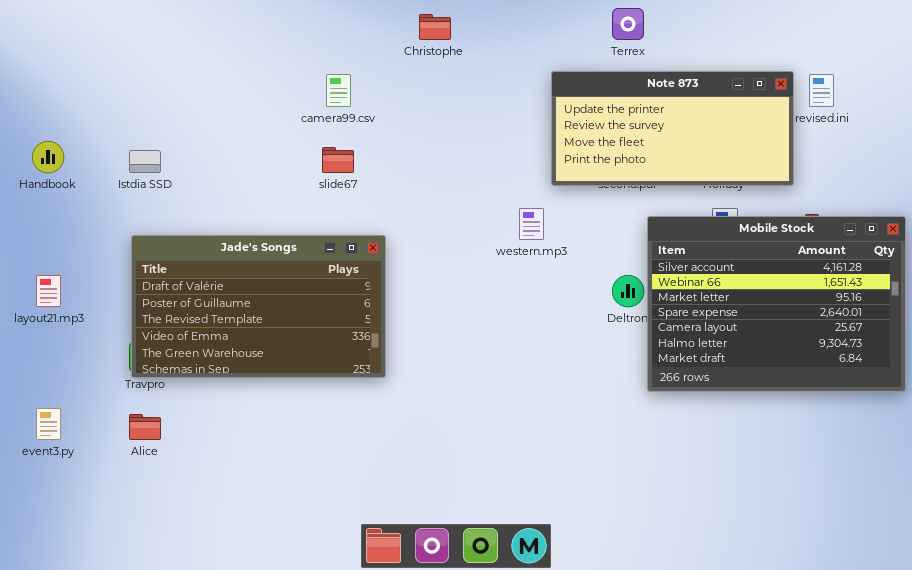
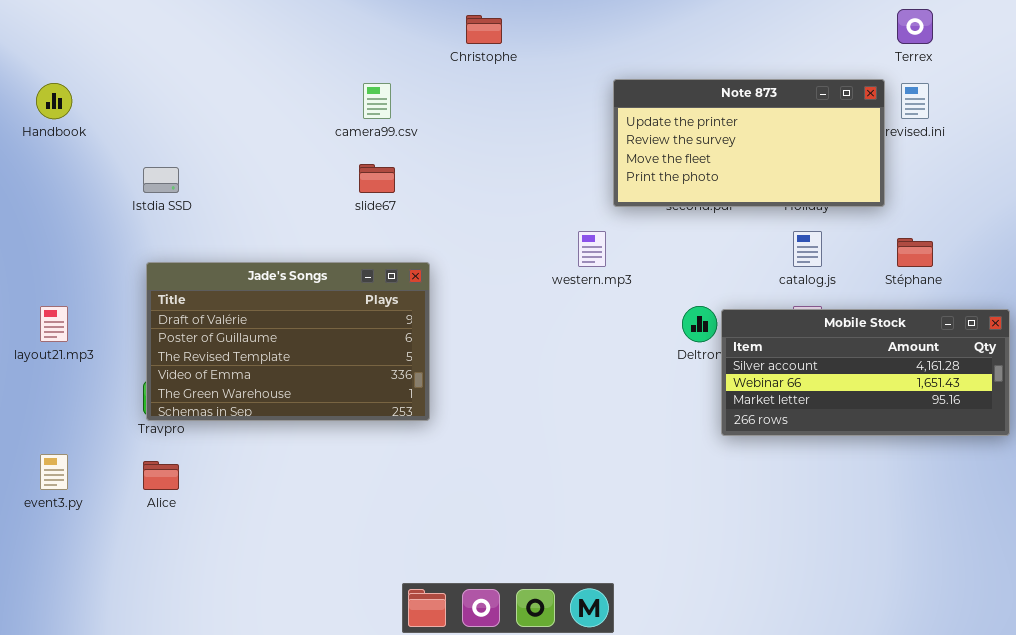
Terrex: [612,8,644,40] -> [897,9,933,44], moved
Handbook: [32,141,64,173] -> [36,83,72,119], moved
Mobile Stock: [647,216,906,392] -> [721,309,1010,436], resized

